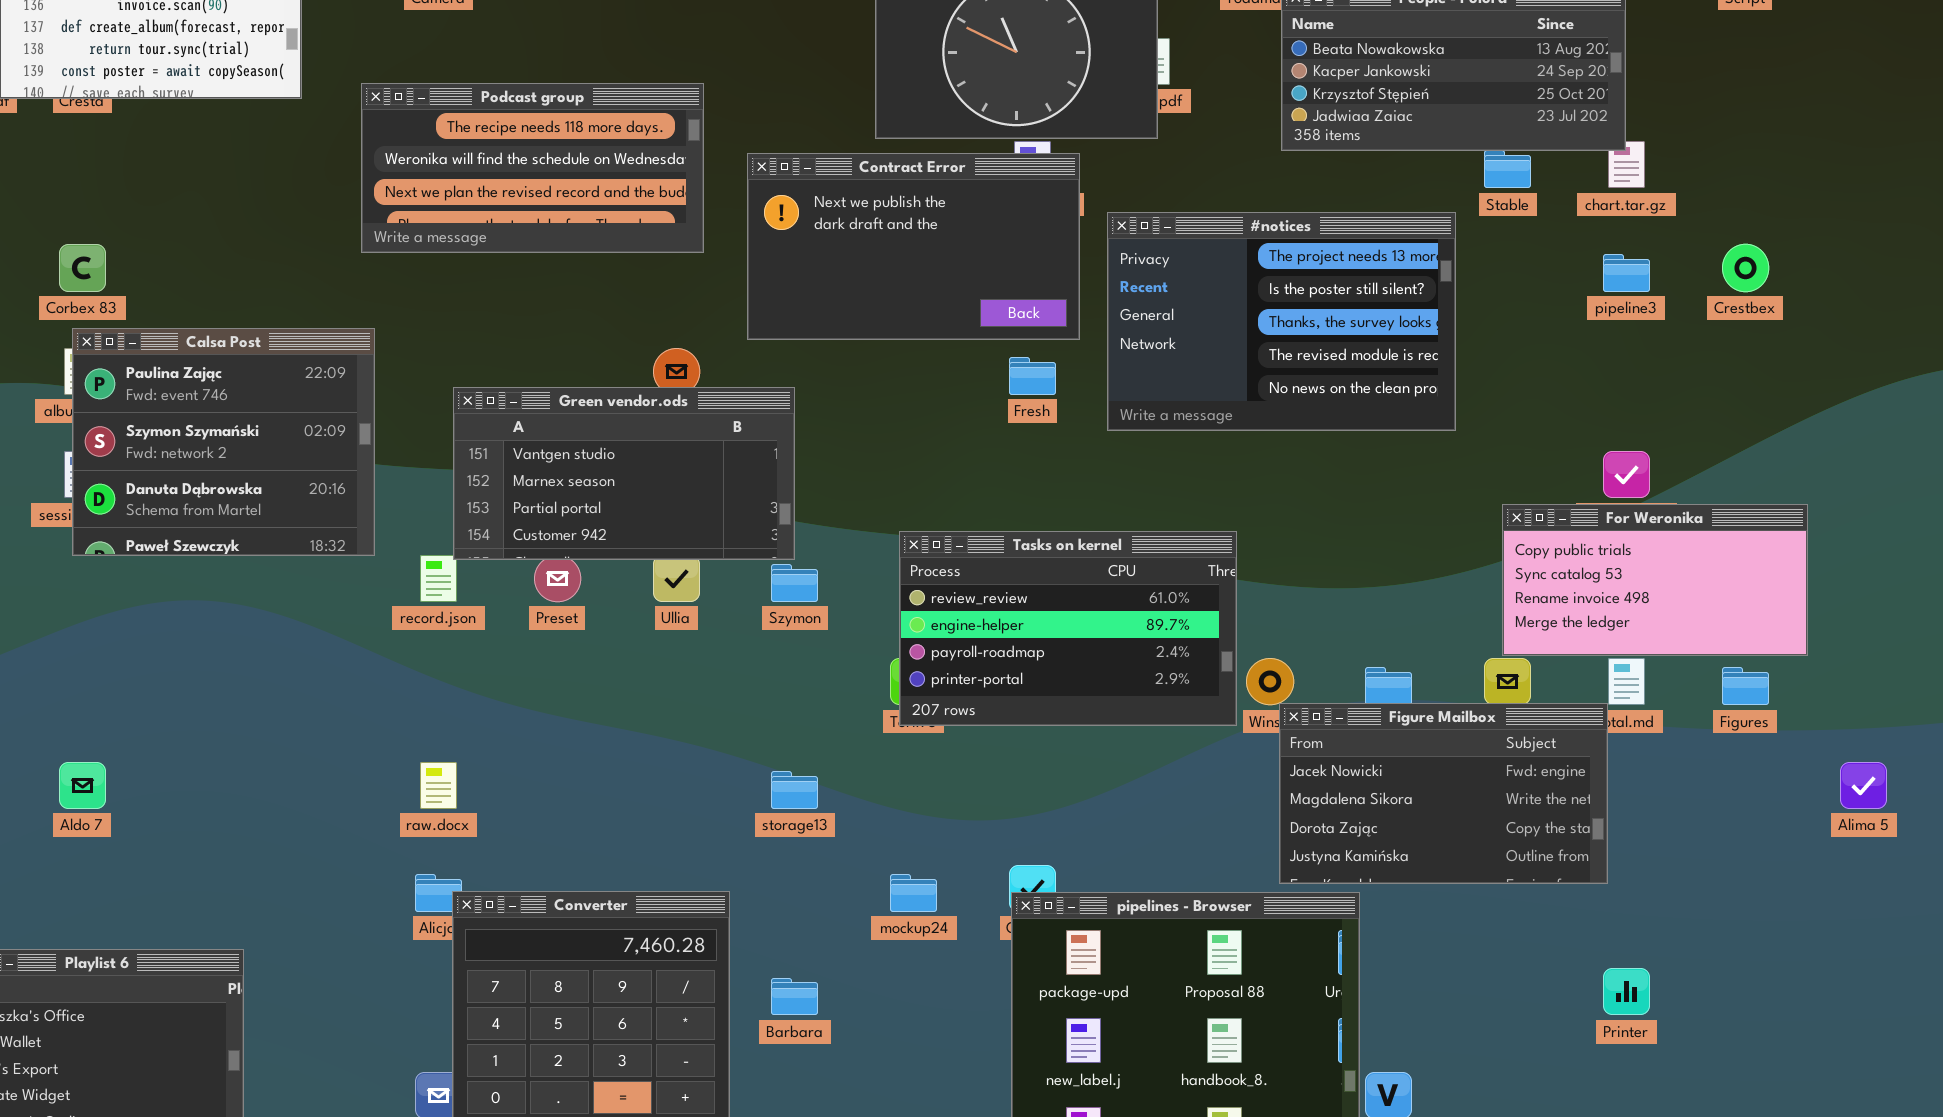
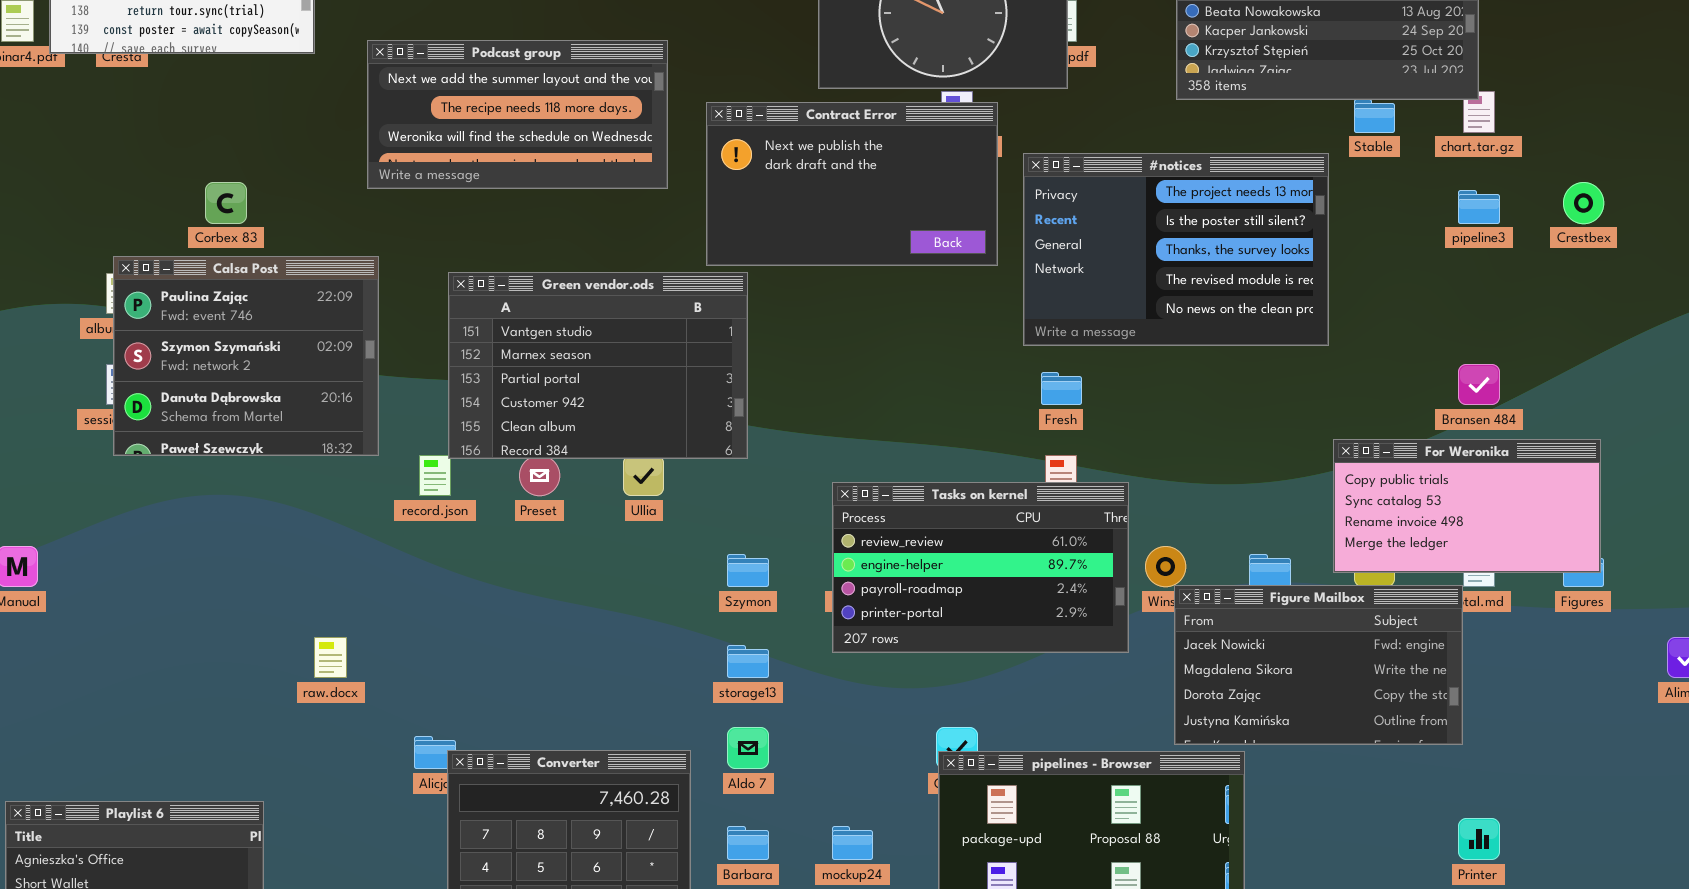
Podcast group: [361,83,704,253] -> [367,40,668,189], scrolled up 1 row
Corbex 83: [59,244,106,292] -> [205,182,247,224], moved
Fresh: [1009,357,1056,395] -> [1041,372,1082,405], moved
Green vendor.ods: [453,387,795,560] -> [448,272,748,459], resized
For Weronika: [1502,504,1808,656] -> [1333,439,1601,573], moved
Tasks on kernel: [899,531,1237,726] -> [832,482,1129,653], moved
Szymon: [771,564,818,602] -> [727,554,769,587], moved
Aldo 7: [59,762,106,809] -> [727,727,769,769], moved
raw.docx: [420,762,457,809] -> [314,637,347,678], moved
mockup24: [890,874,937,912] -> [832,826,873,860], moved

